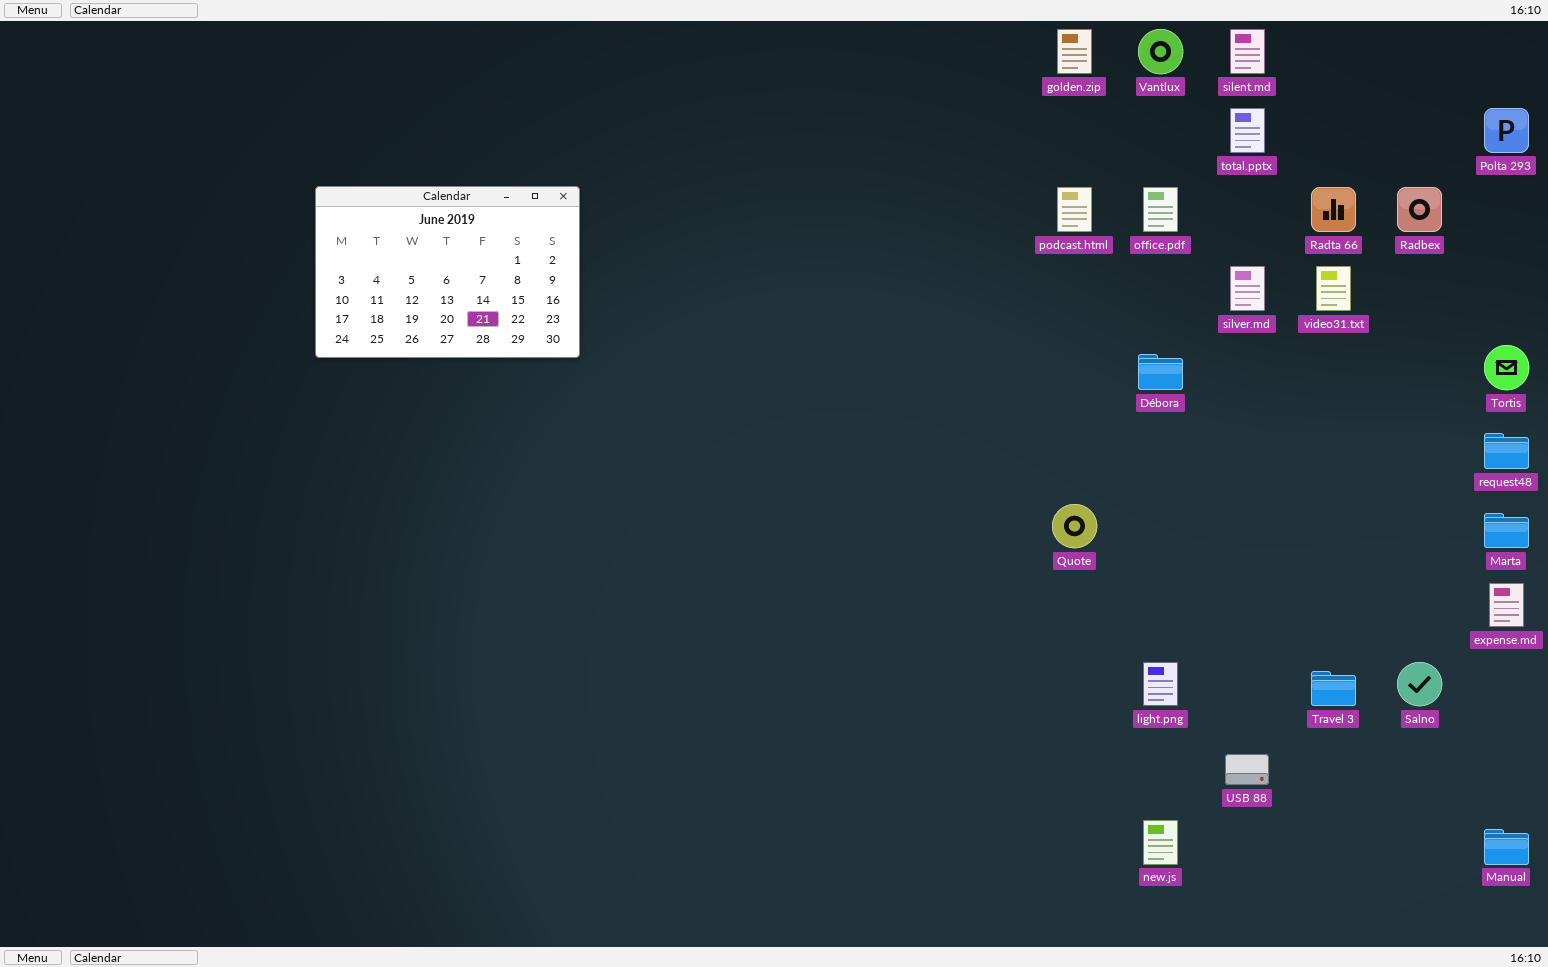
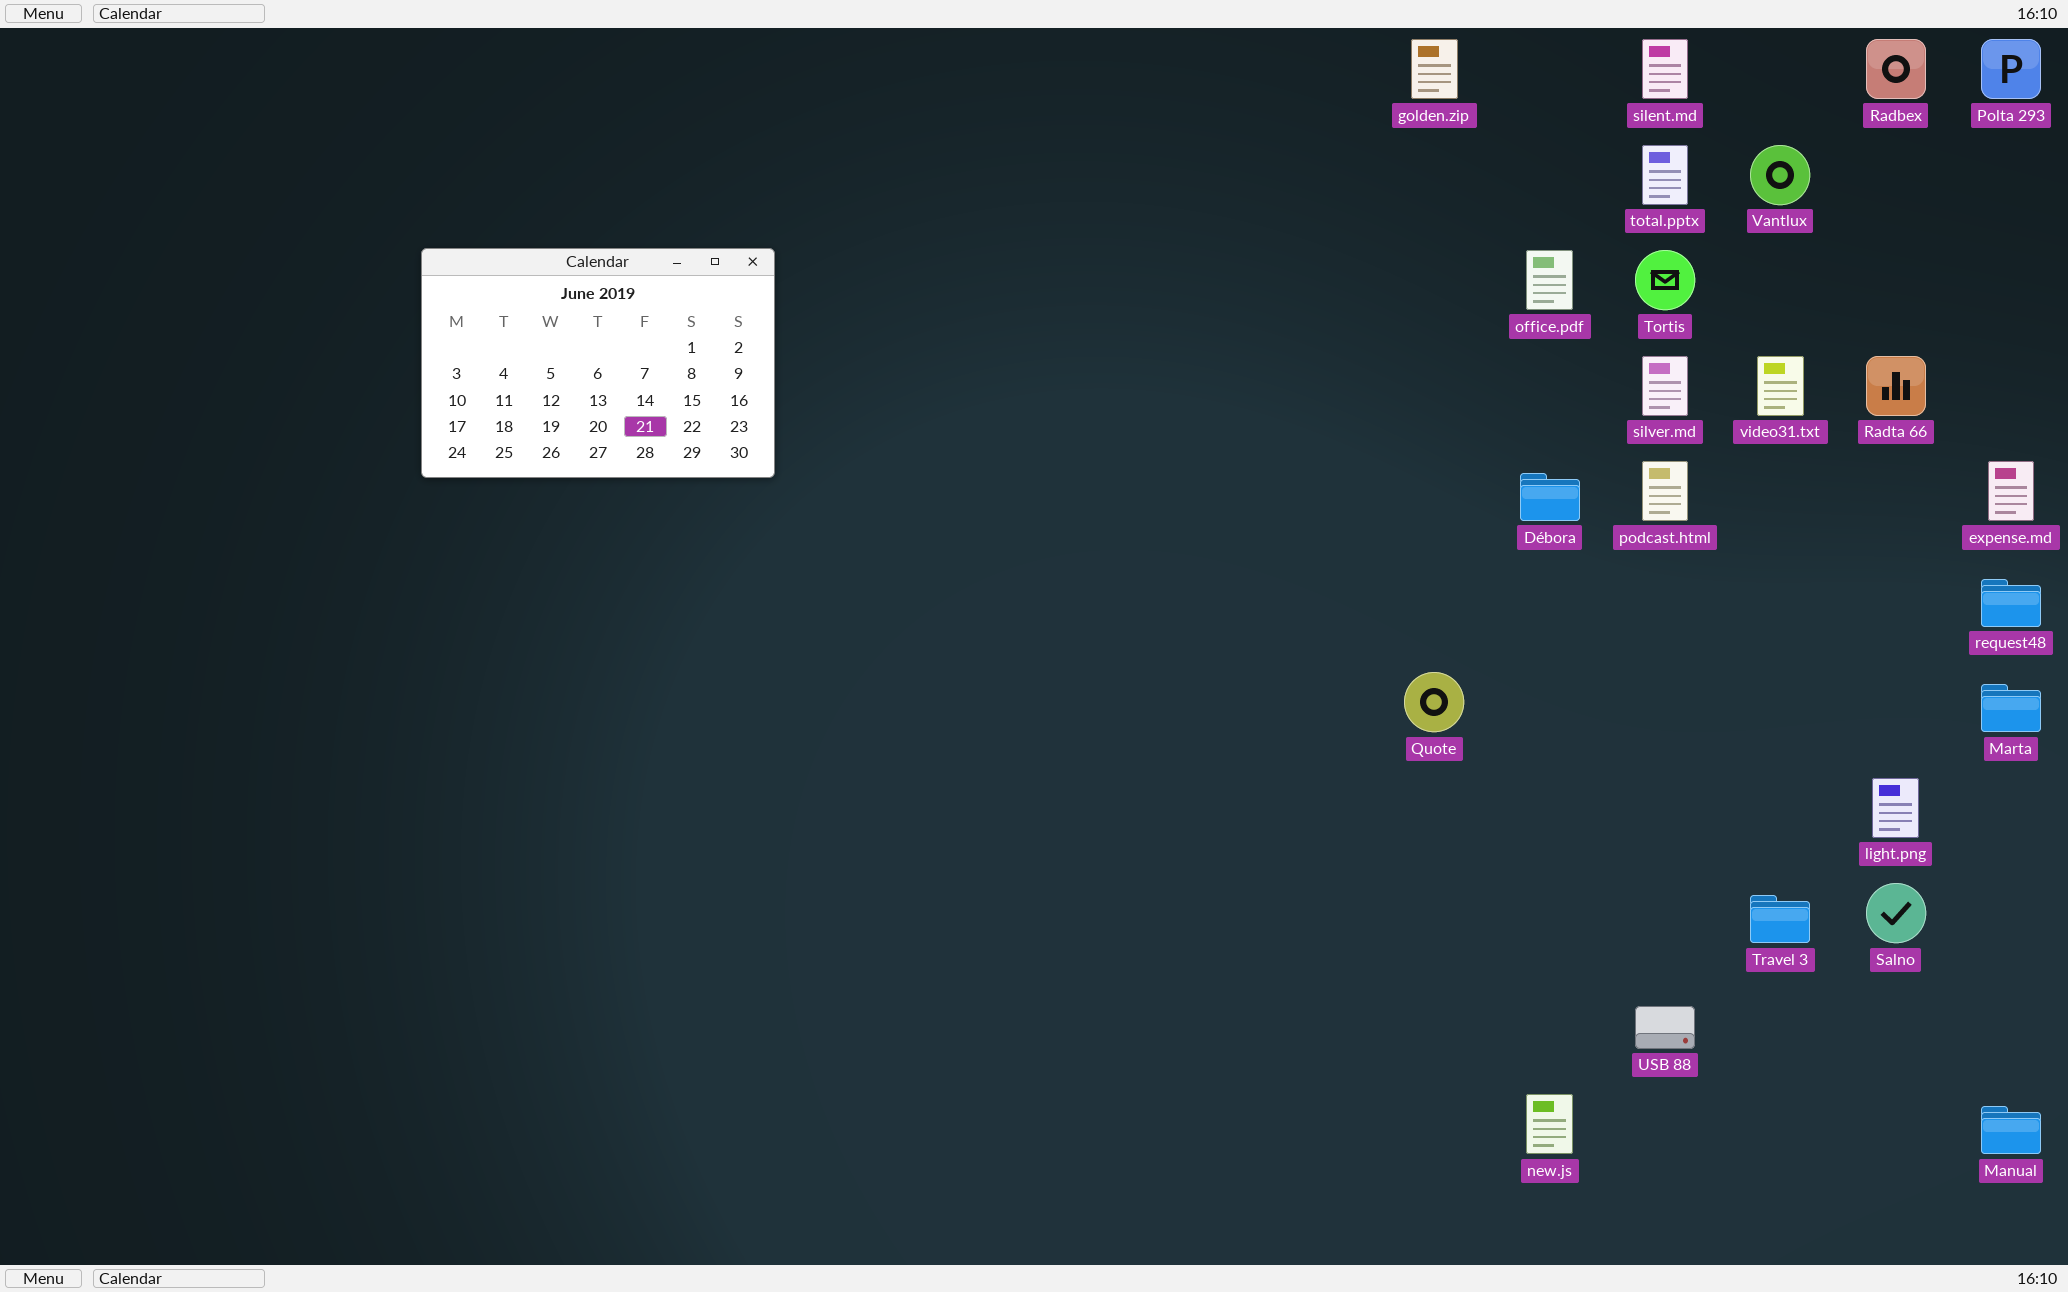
Vantlux: [1138,29,1183,74] -> [1750,145,1810,205], moved
Polta 293: [1484,108,1529,153] -> [1981,39,2041,99], moved
podcast.html: [1057,187,1092,232] -> [1642,461,1688,521], moved
Radta 66: [1311,187,1356,232] -> [1866,356,1926,416], moved
Radbex: [1397,187,1442,232] -> [1866,39,1926,99], moved
Tortis: [1484,345,1529,390] -> [1635,250,1695,310], moved
expense.md: [1489,583,1524,627] -> [1988,461,2034,521], moved
light.png: [1143,662,1178,706] -> [1872,778,1919,838], moved

